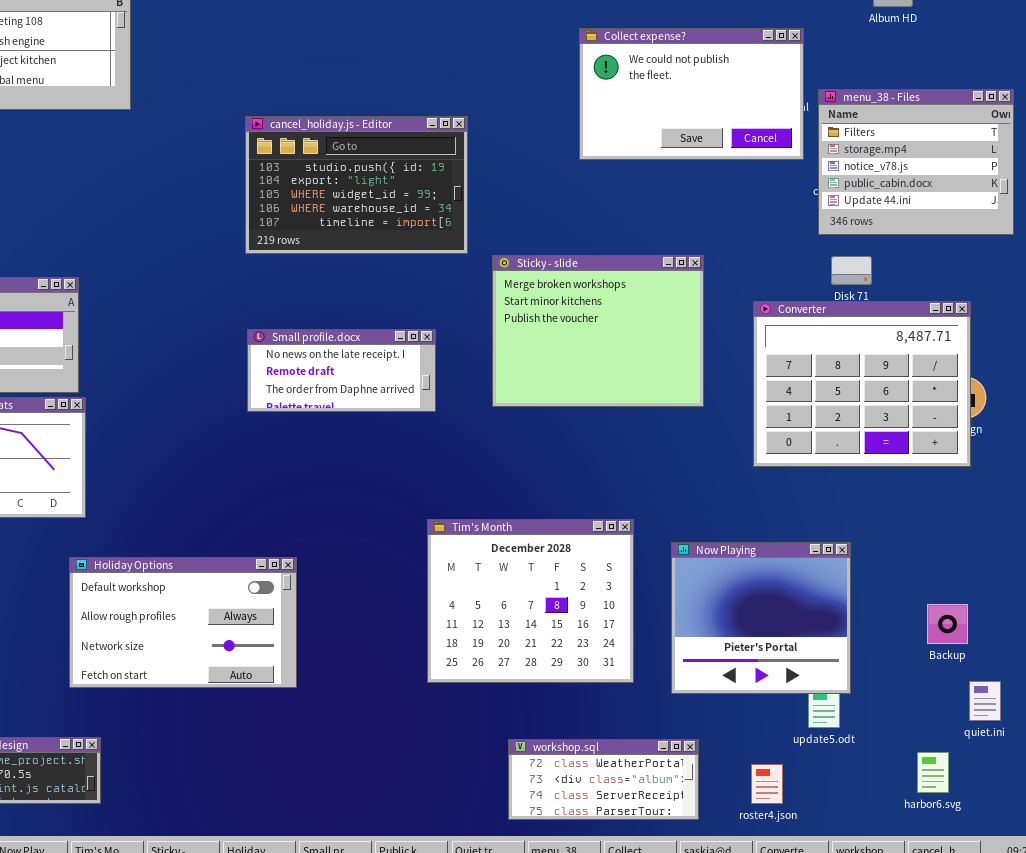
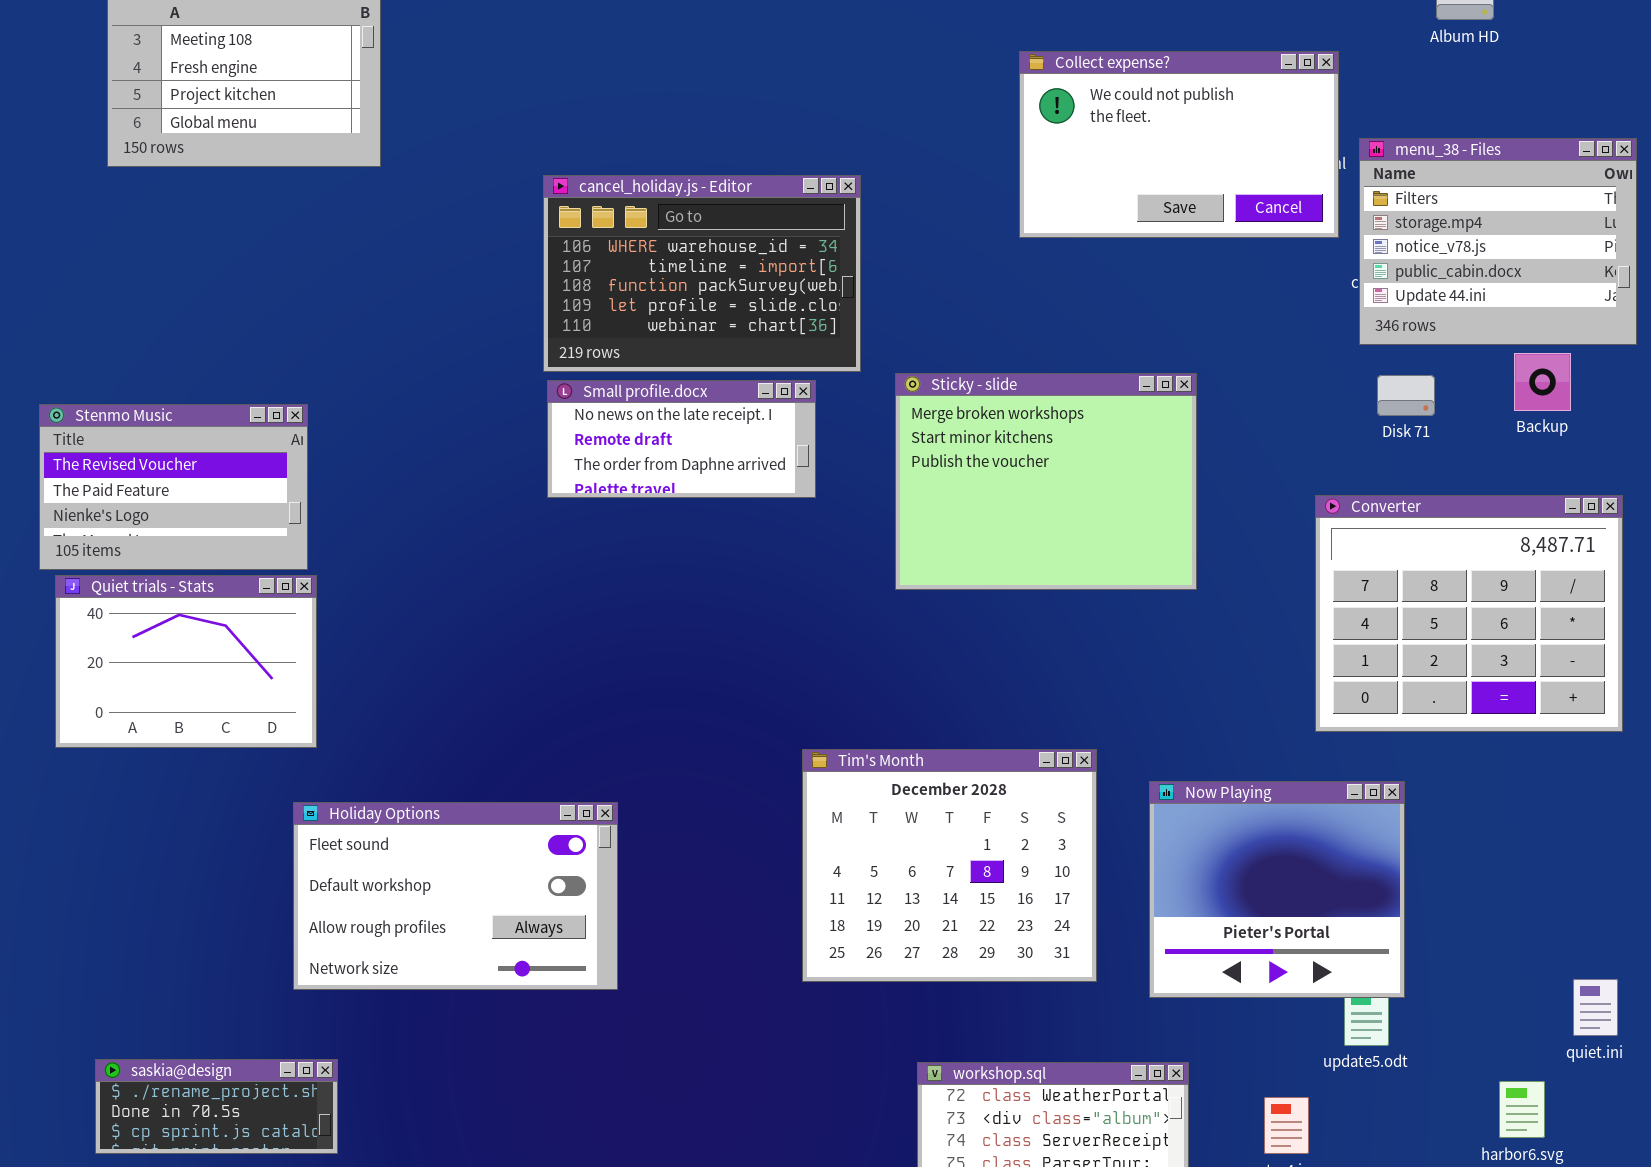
cancel_holiday.js - Editor: [245,116,468,254] -> [543,175,861,372], scrolled down 3 rows
Converter: [753,301,971,467] -> [1315,495,1623,732], moved
Small profile.docx: [247,329,436,412] -> [547,380,816,498], moved
Holiday Options: [69,557,297,688] -> [293,802,618,990], scrolled up 1 row
Backup: [927,604,968,644] -> [1514,353,1571,411], moved

